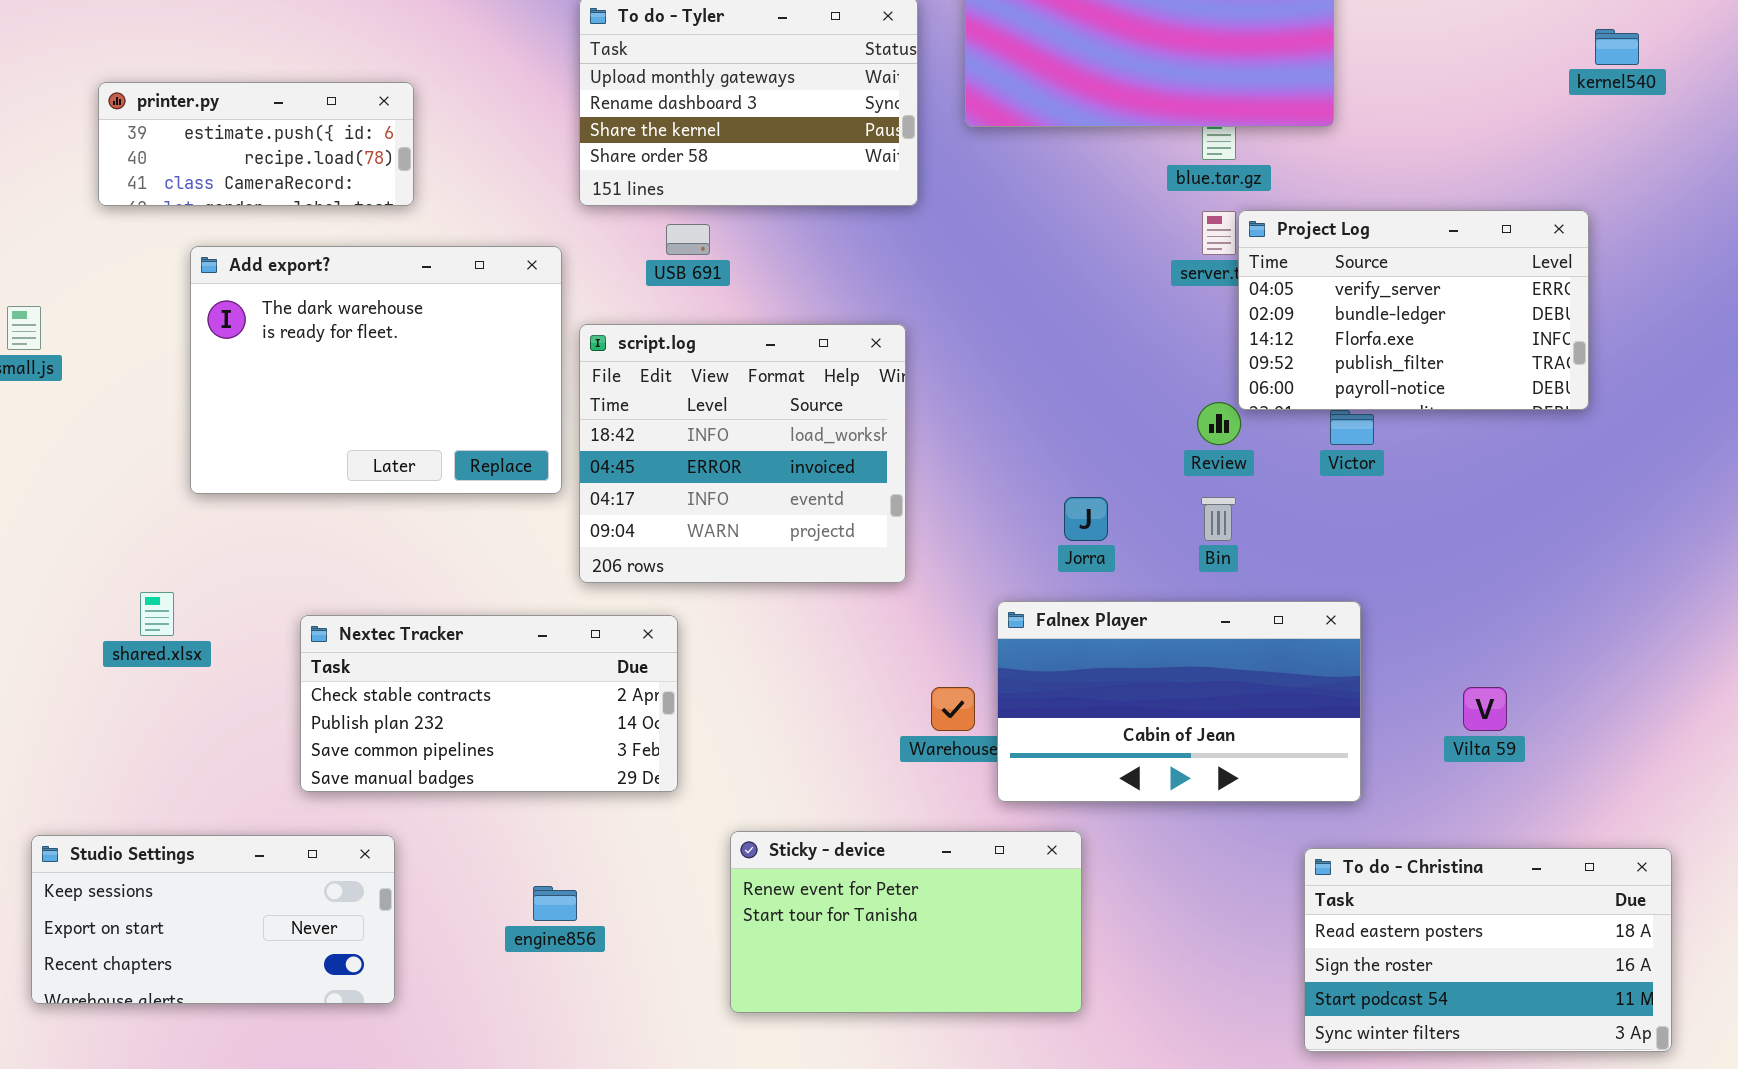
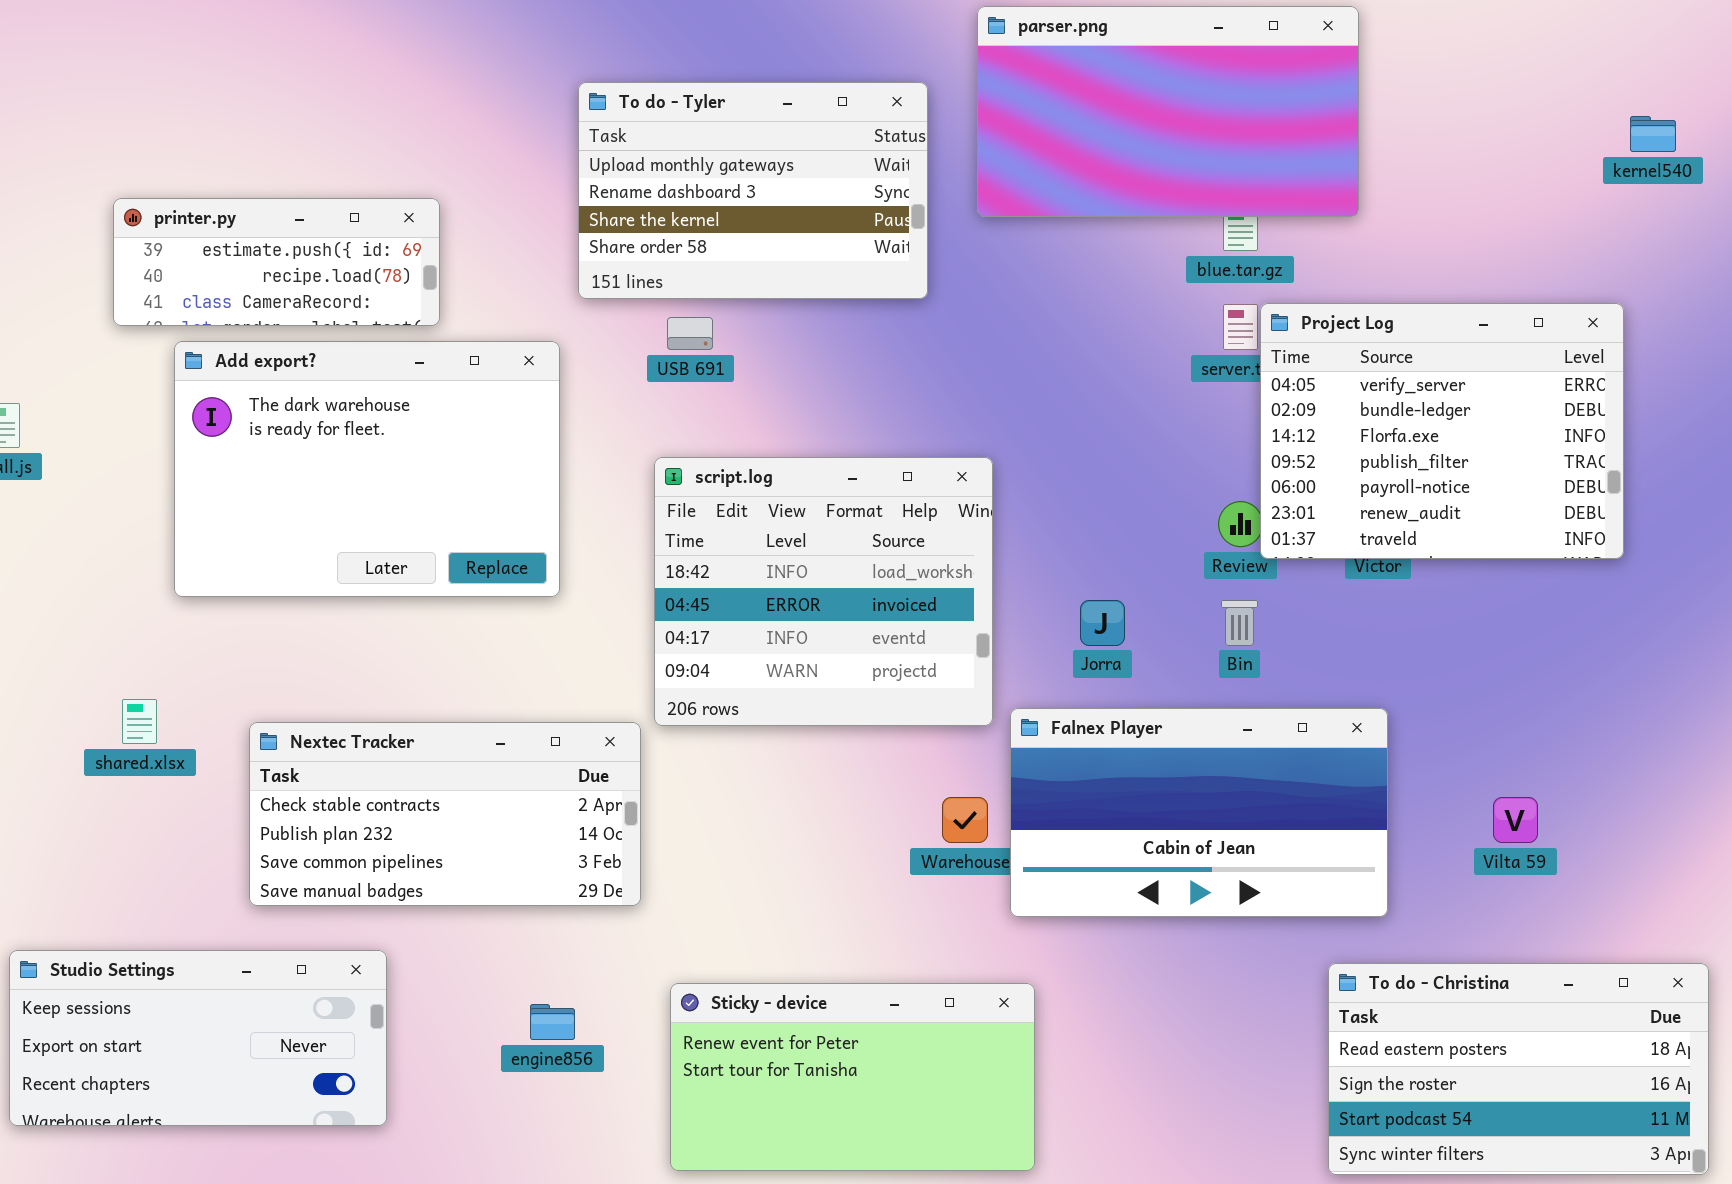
printer.py: [98,82,414,206] -> [113,198,440,326], moved
Project Log: [1238,210,1589,410] -> [1260,303,1624,559], resized
script.log: [579,324,906,583] -> [654,457,993,726], moved
Nextec Tracker: [300,615,678,792] -> [249,722,641,906], moved
Sticky - device: [730,831,1082,1013] -> [670,983,1035,1171], moved

